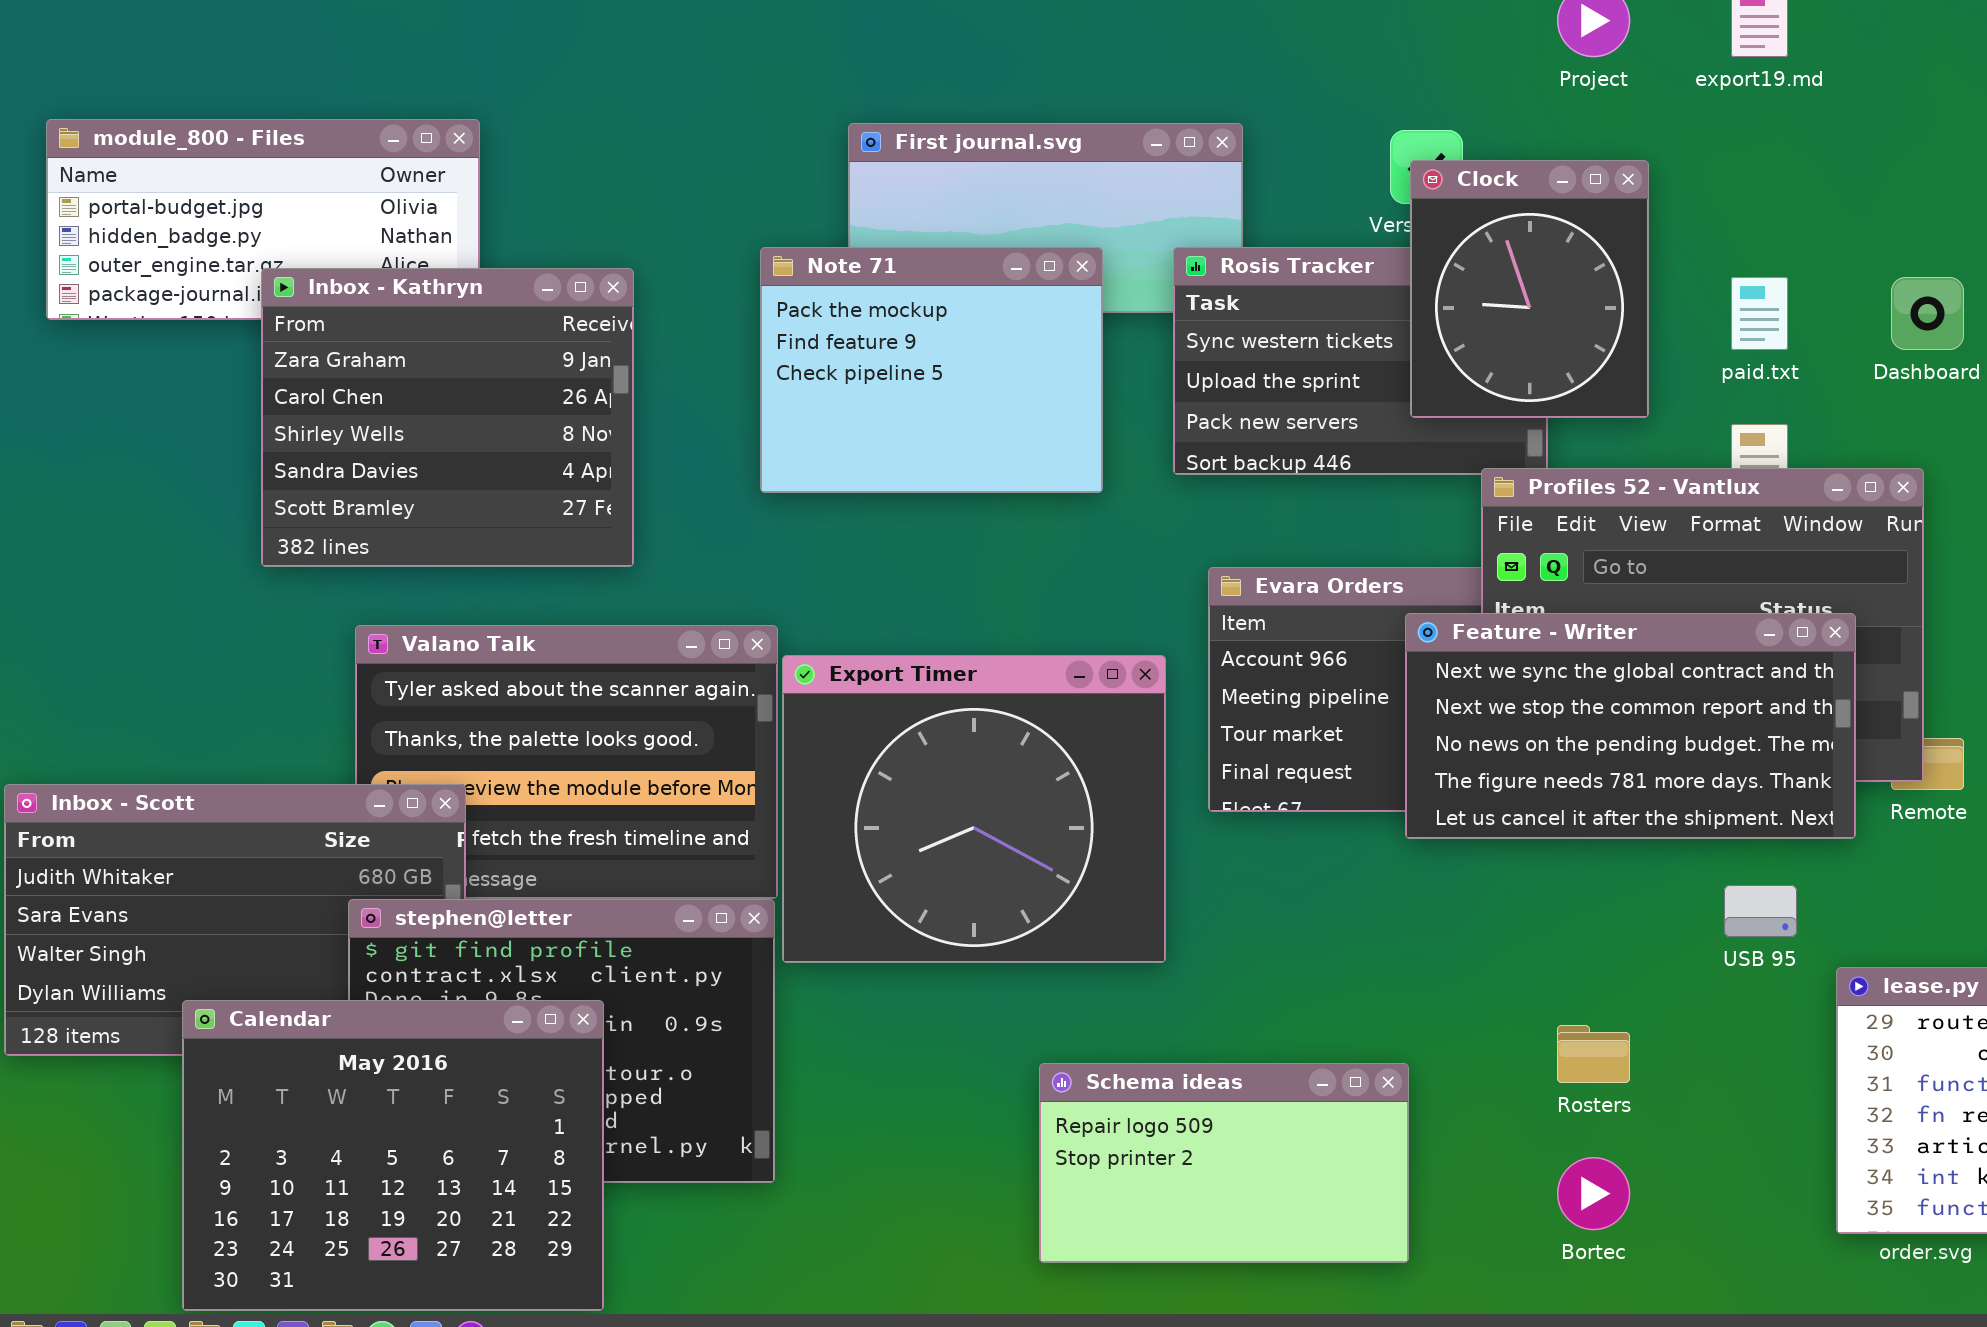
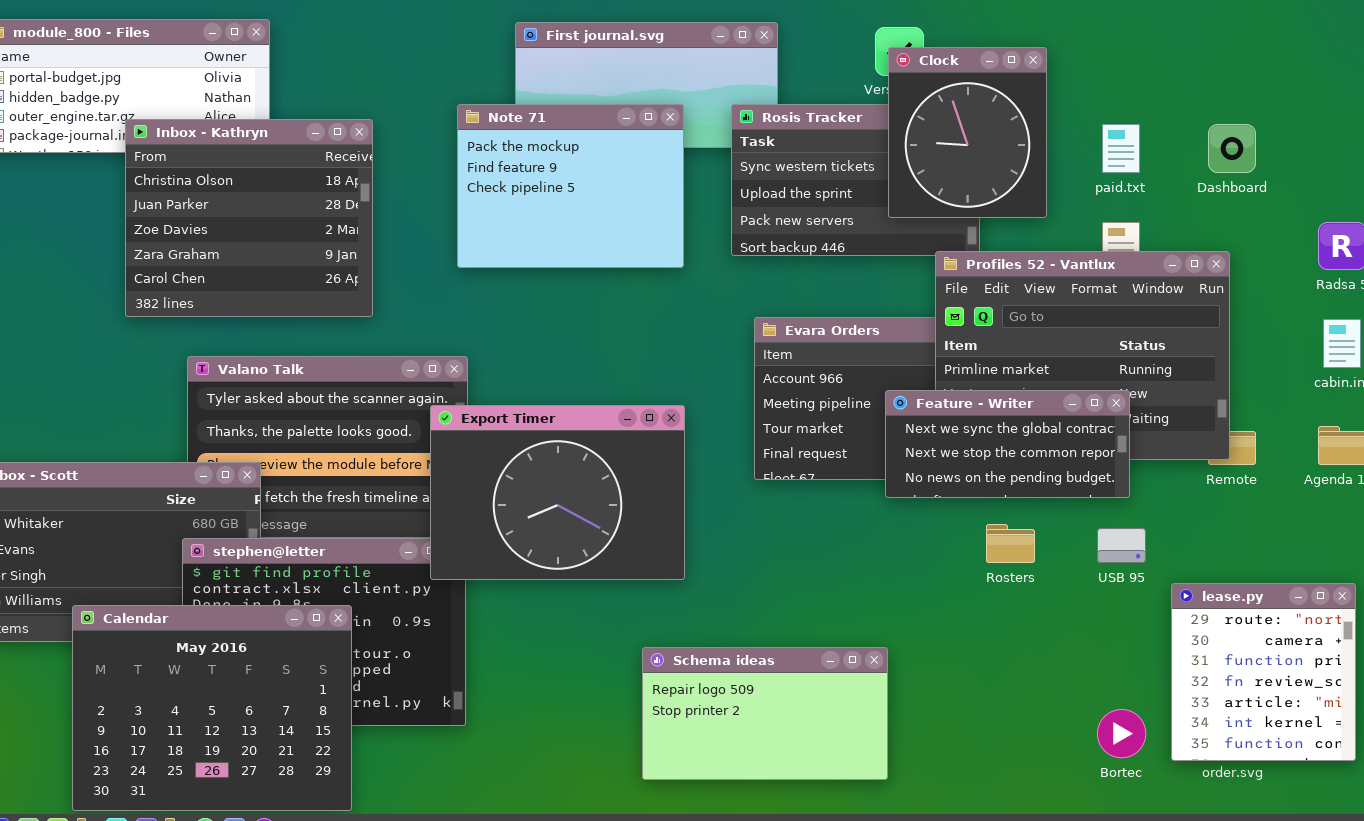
Inbox - Kathryn: [261,268,634,567] -> [125,119,373,317], scrolled up 3 rows
Feature - Writer: [1405,613,1856,839] -> [885,390,1130,498], resized
Export Timer: [782,655,1166,963] -> [430,405,685,580], moved, resized
Rosters: [1557,1025,1630,1083] -> [986,524,1035,563], moved
Bortec: [1557,1157,1630,1230] -> [1097,709,1146,758], moved

